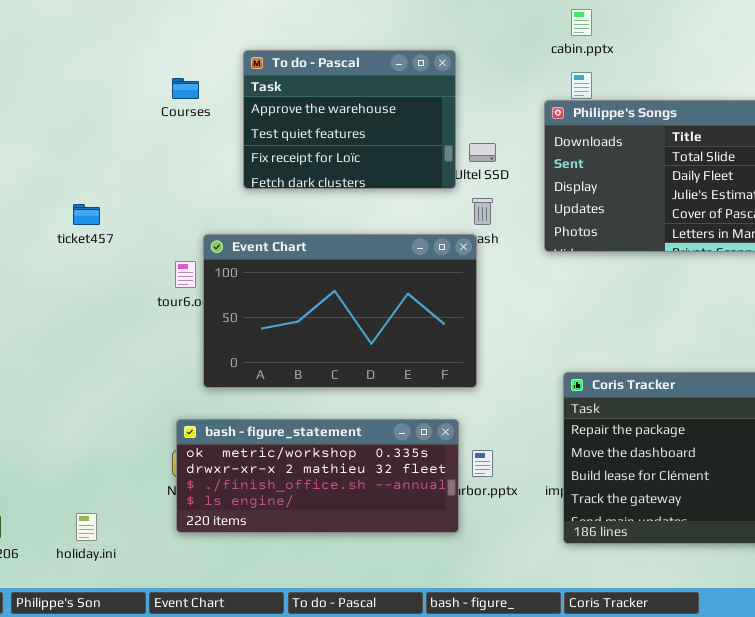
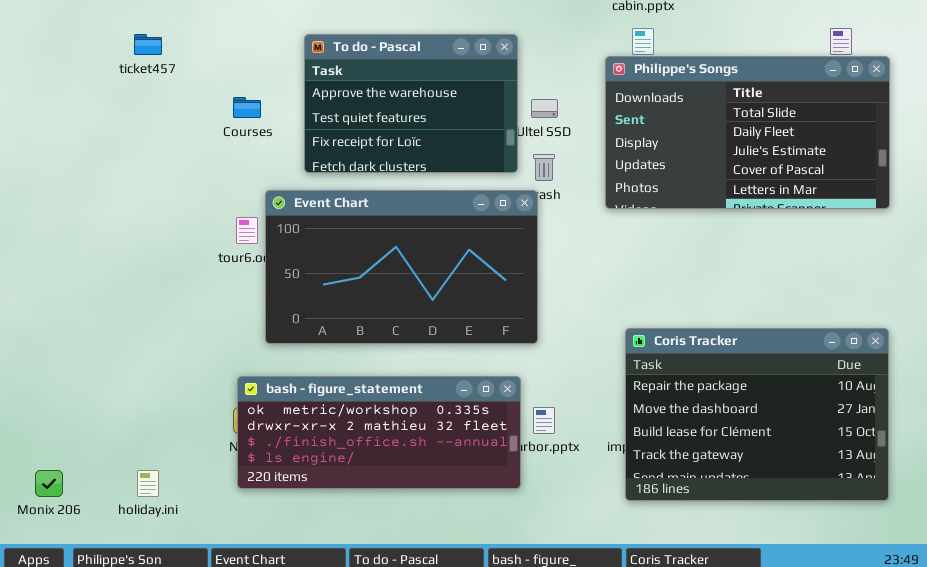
To do - Pascal: [243,50,456,189] -> [304,34,518,173], moved
Courses: [172,78,199,99] -> [233,97,261,118], moved
ticket457: [73,204,100,225] -> [134,34,162,55], moved

